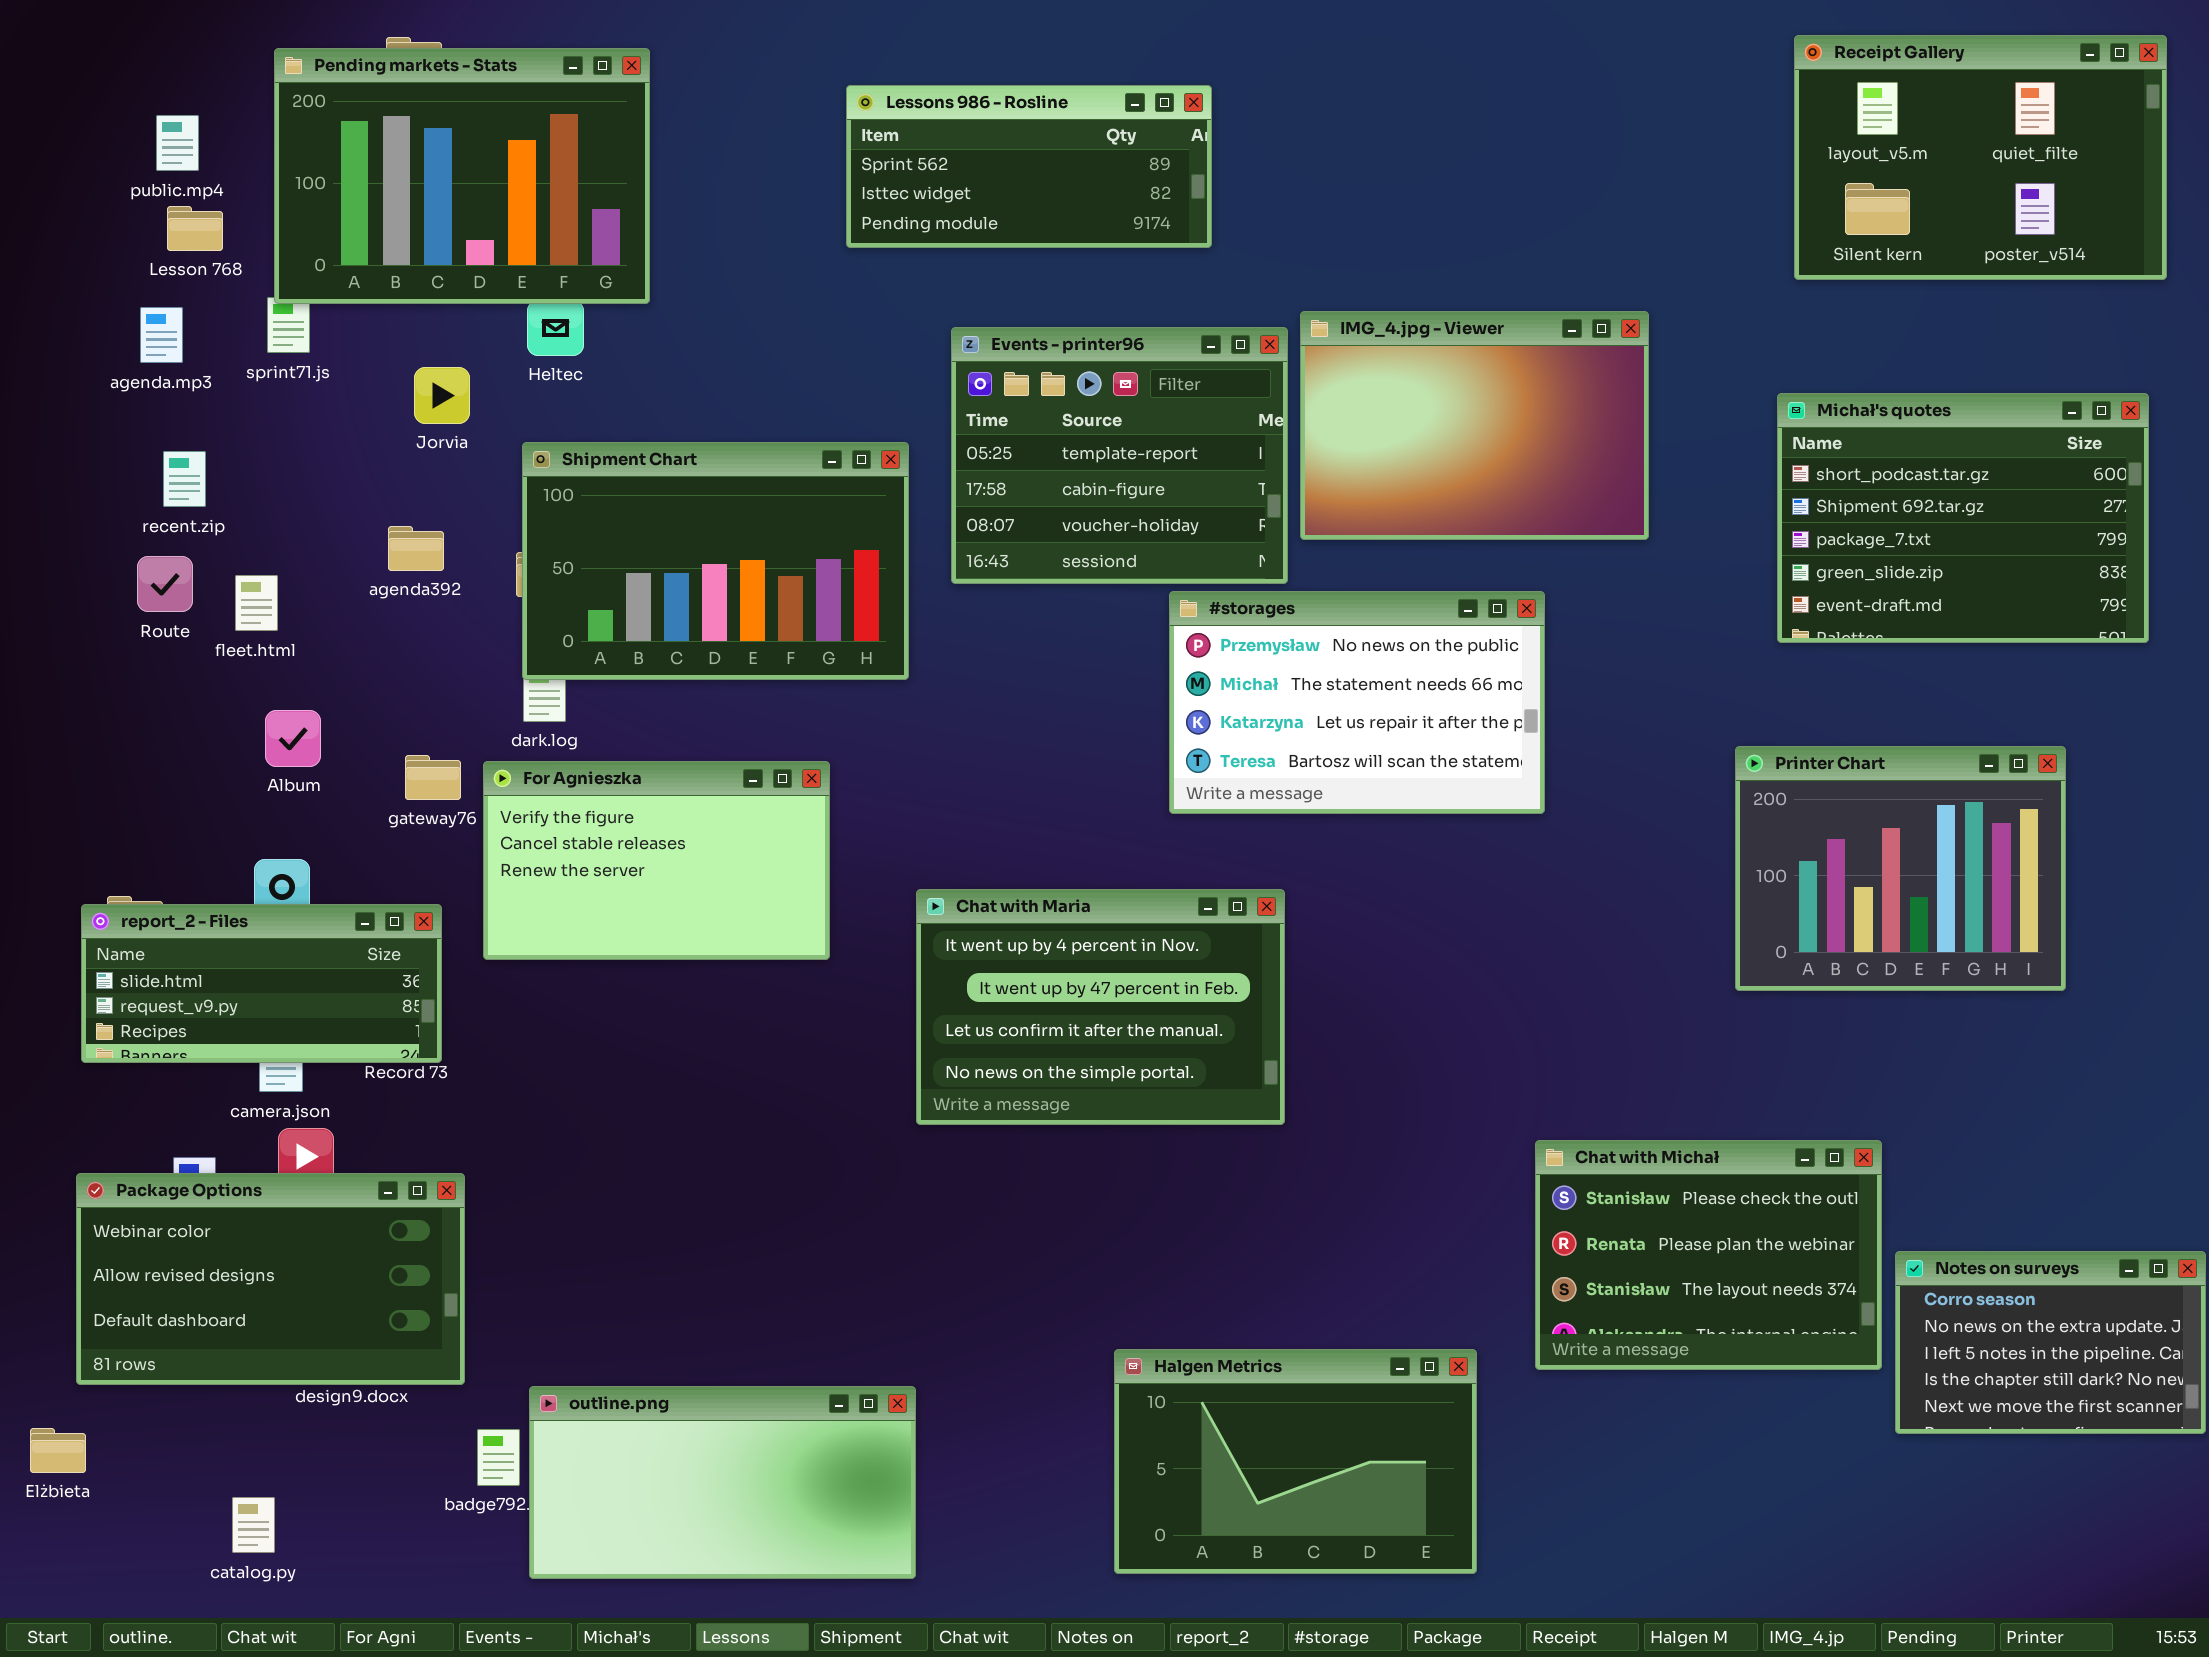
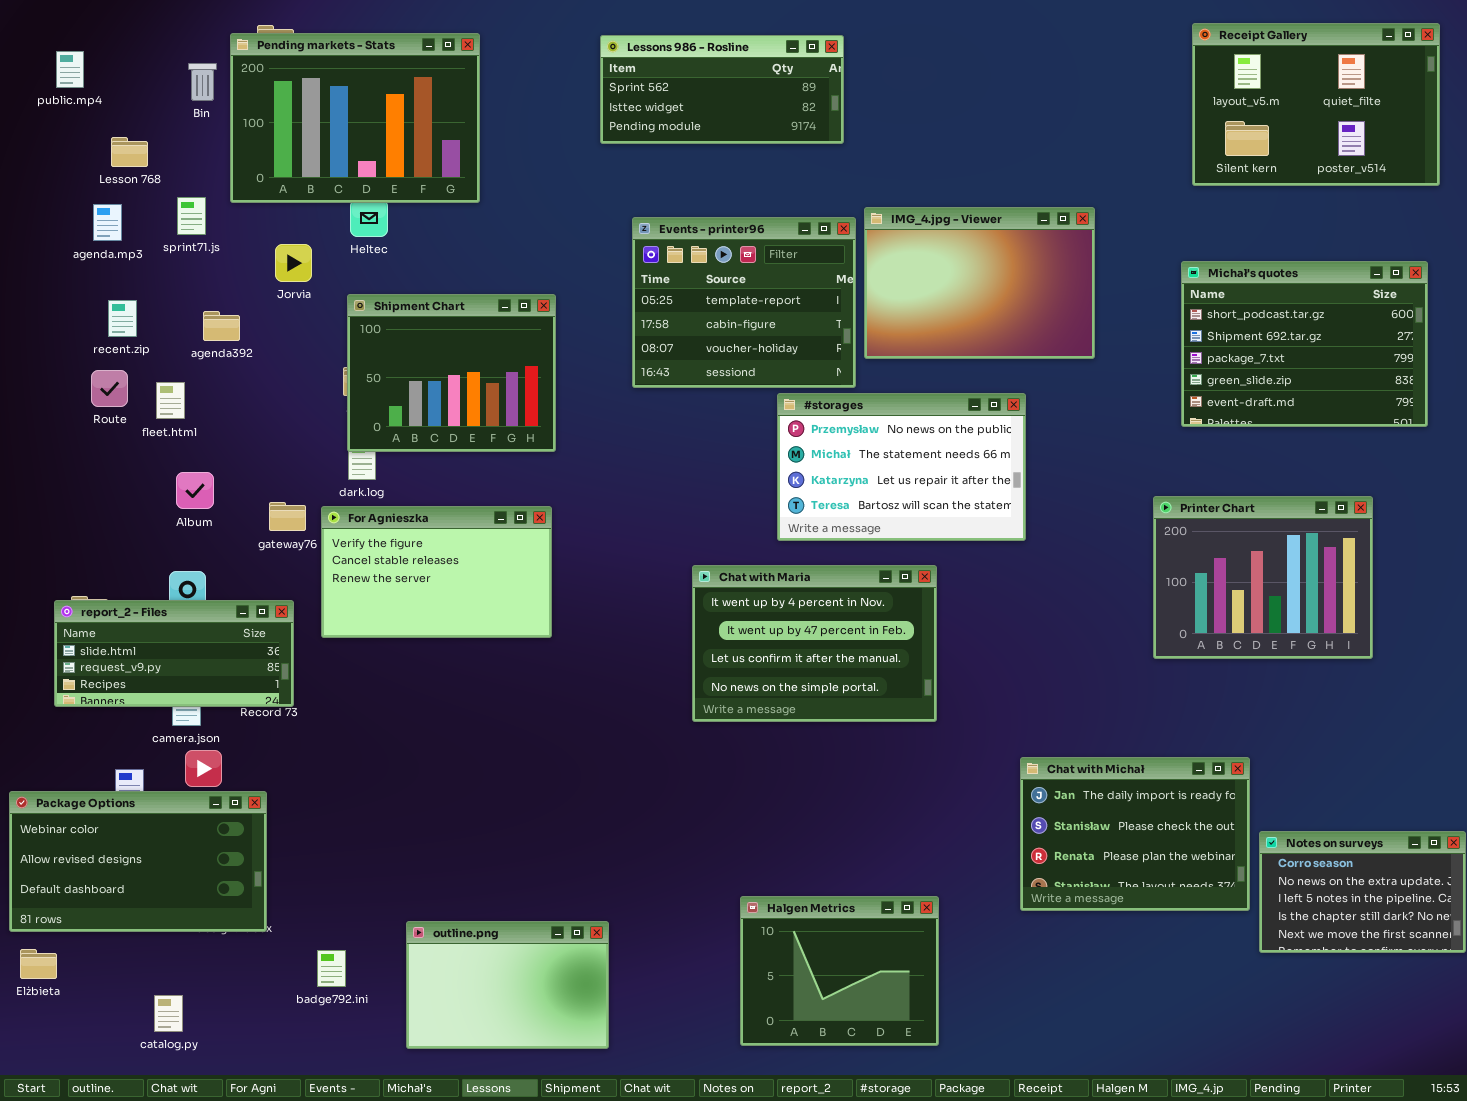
Pending markets - Stats: [274,48,650,304] -> [230,33,480,203], moved
Lessons 986 - Rosline: [846,85,1212,248] -> [600,35,844,144], moved
public.mp4: [156,115,199,171] -> [56,51,84,88], moved
Shipment Chart: [522,442,909,680] -> [347,294,556,452], resized
agenda392: [388,526,444,571] -> [203,311,240,341], moved
Chat with Maria: [916,889,1285,1125] -> [692,565,937,722], moved
Chat with Michał: [1535,1140,1882,1370] -> [1020,757,1250,911], scrolled up 1 row
Package Options: [76,1173,465,1385] -> [9,791,267,932], moved
Halgen Metrics: [1114,1349,1477,1574] -> [740,896,939,1046], resized
outline.png: [529,1386,916,1579] -> [406,921,609,1049], resized

